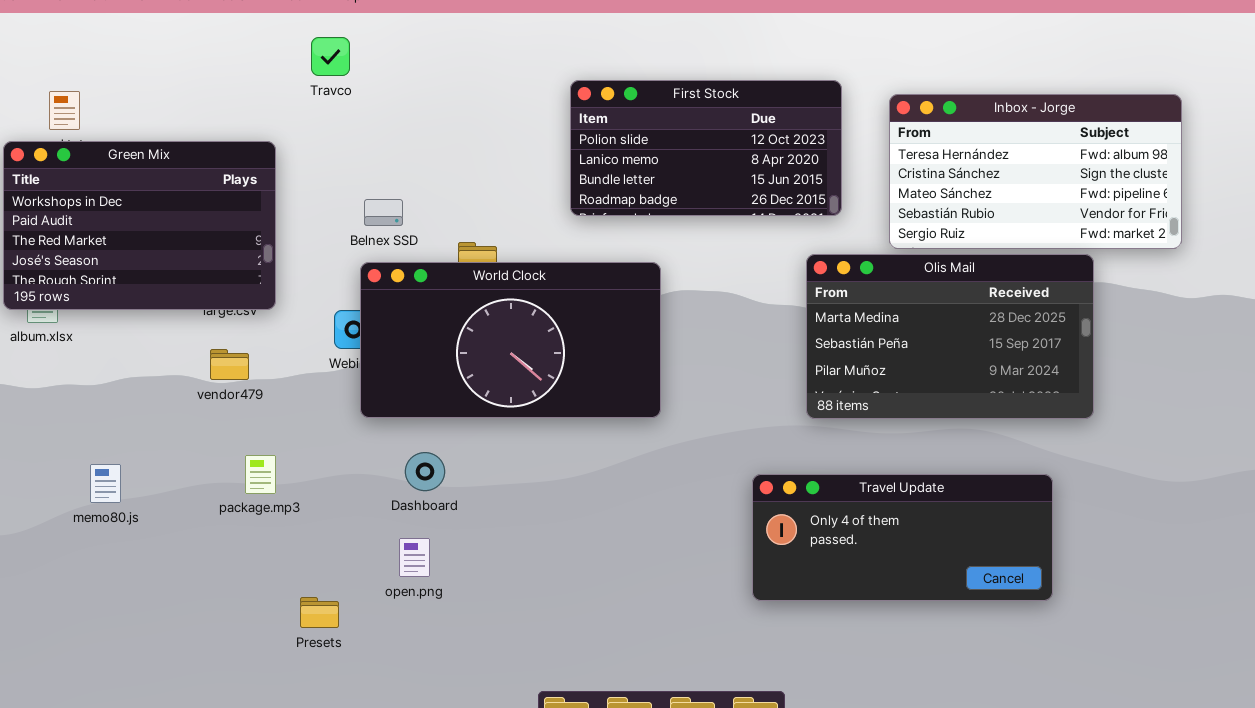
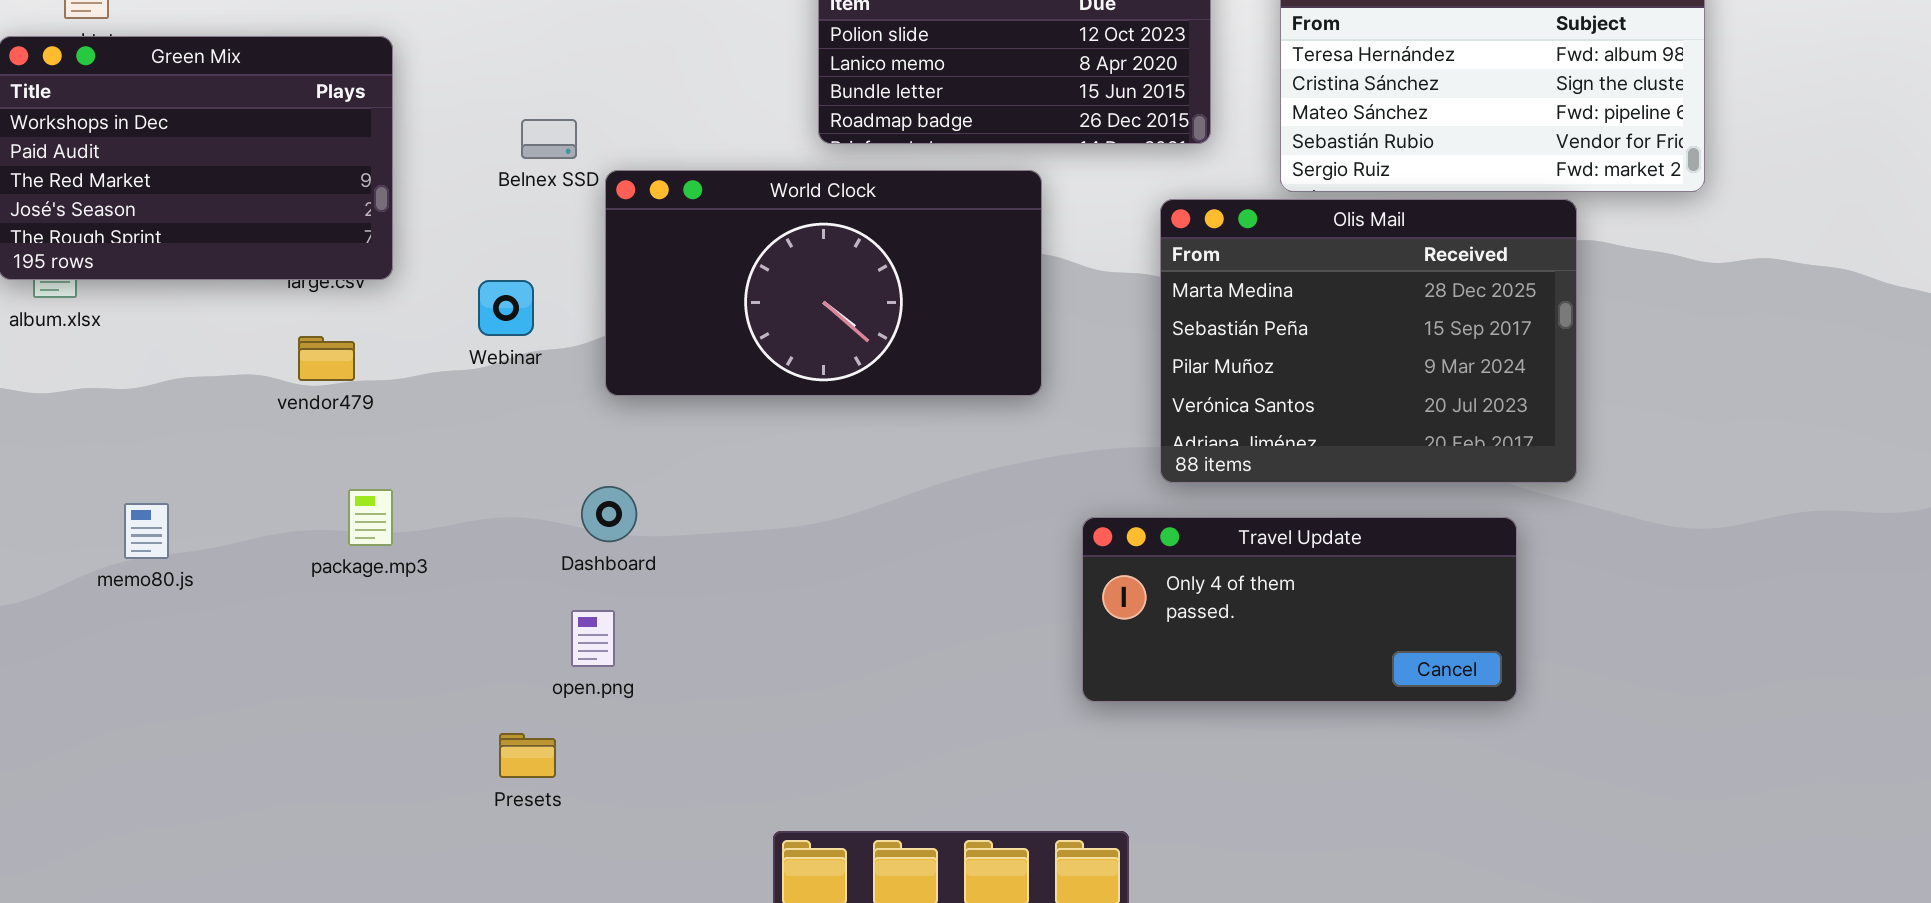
Olis Mail: [806,254,1094,419] -> [1160,199,1577,483], resized
World Clock: [360,262,661,418] -> [605,170,1042,396], moved
Presets: [300,597,339,628] -> [499,733,556,778], moved

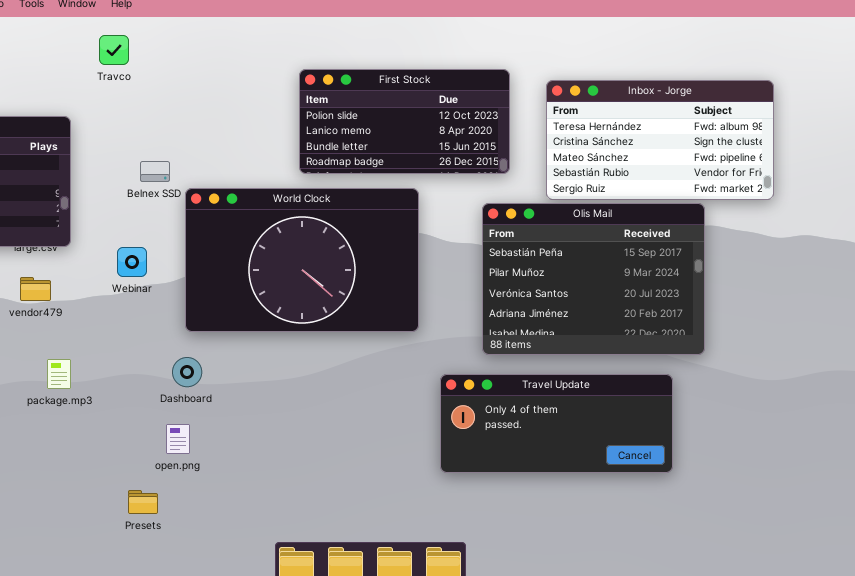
World Clock: [605,170,1042,396] -> [185,188,419,332], resized
Olis Mail: [1160,199,1577,483] -> [482,203,705,355], scrolled down 1 row

